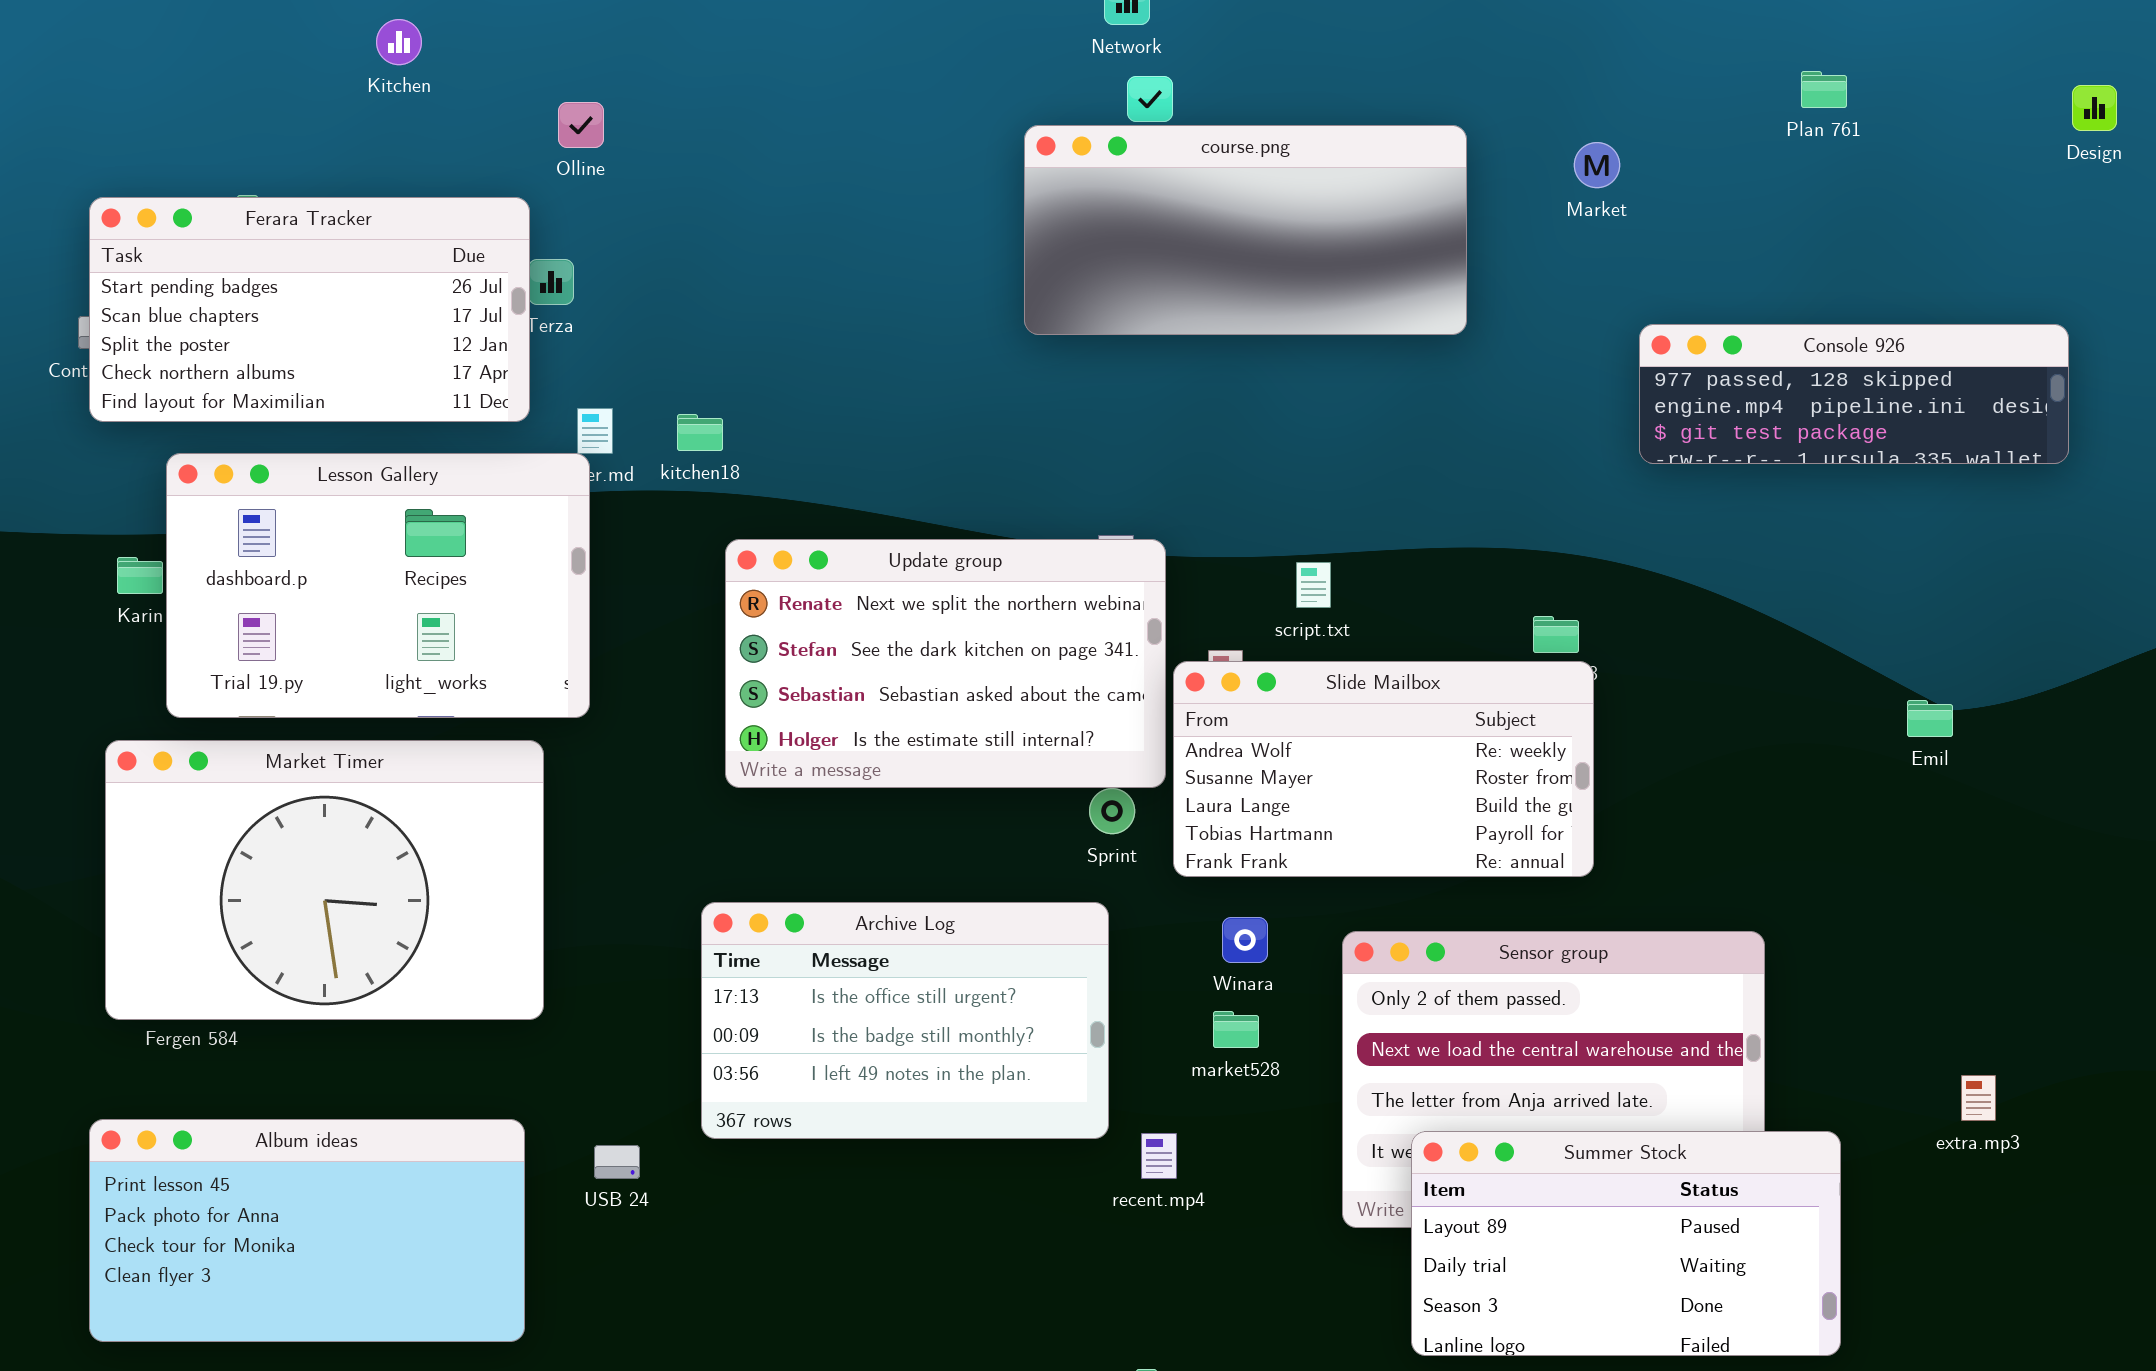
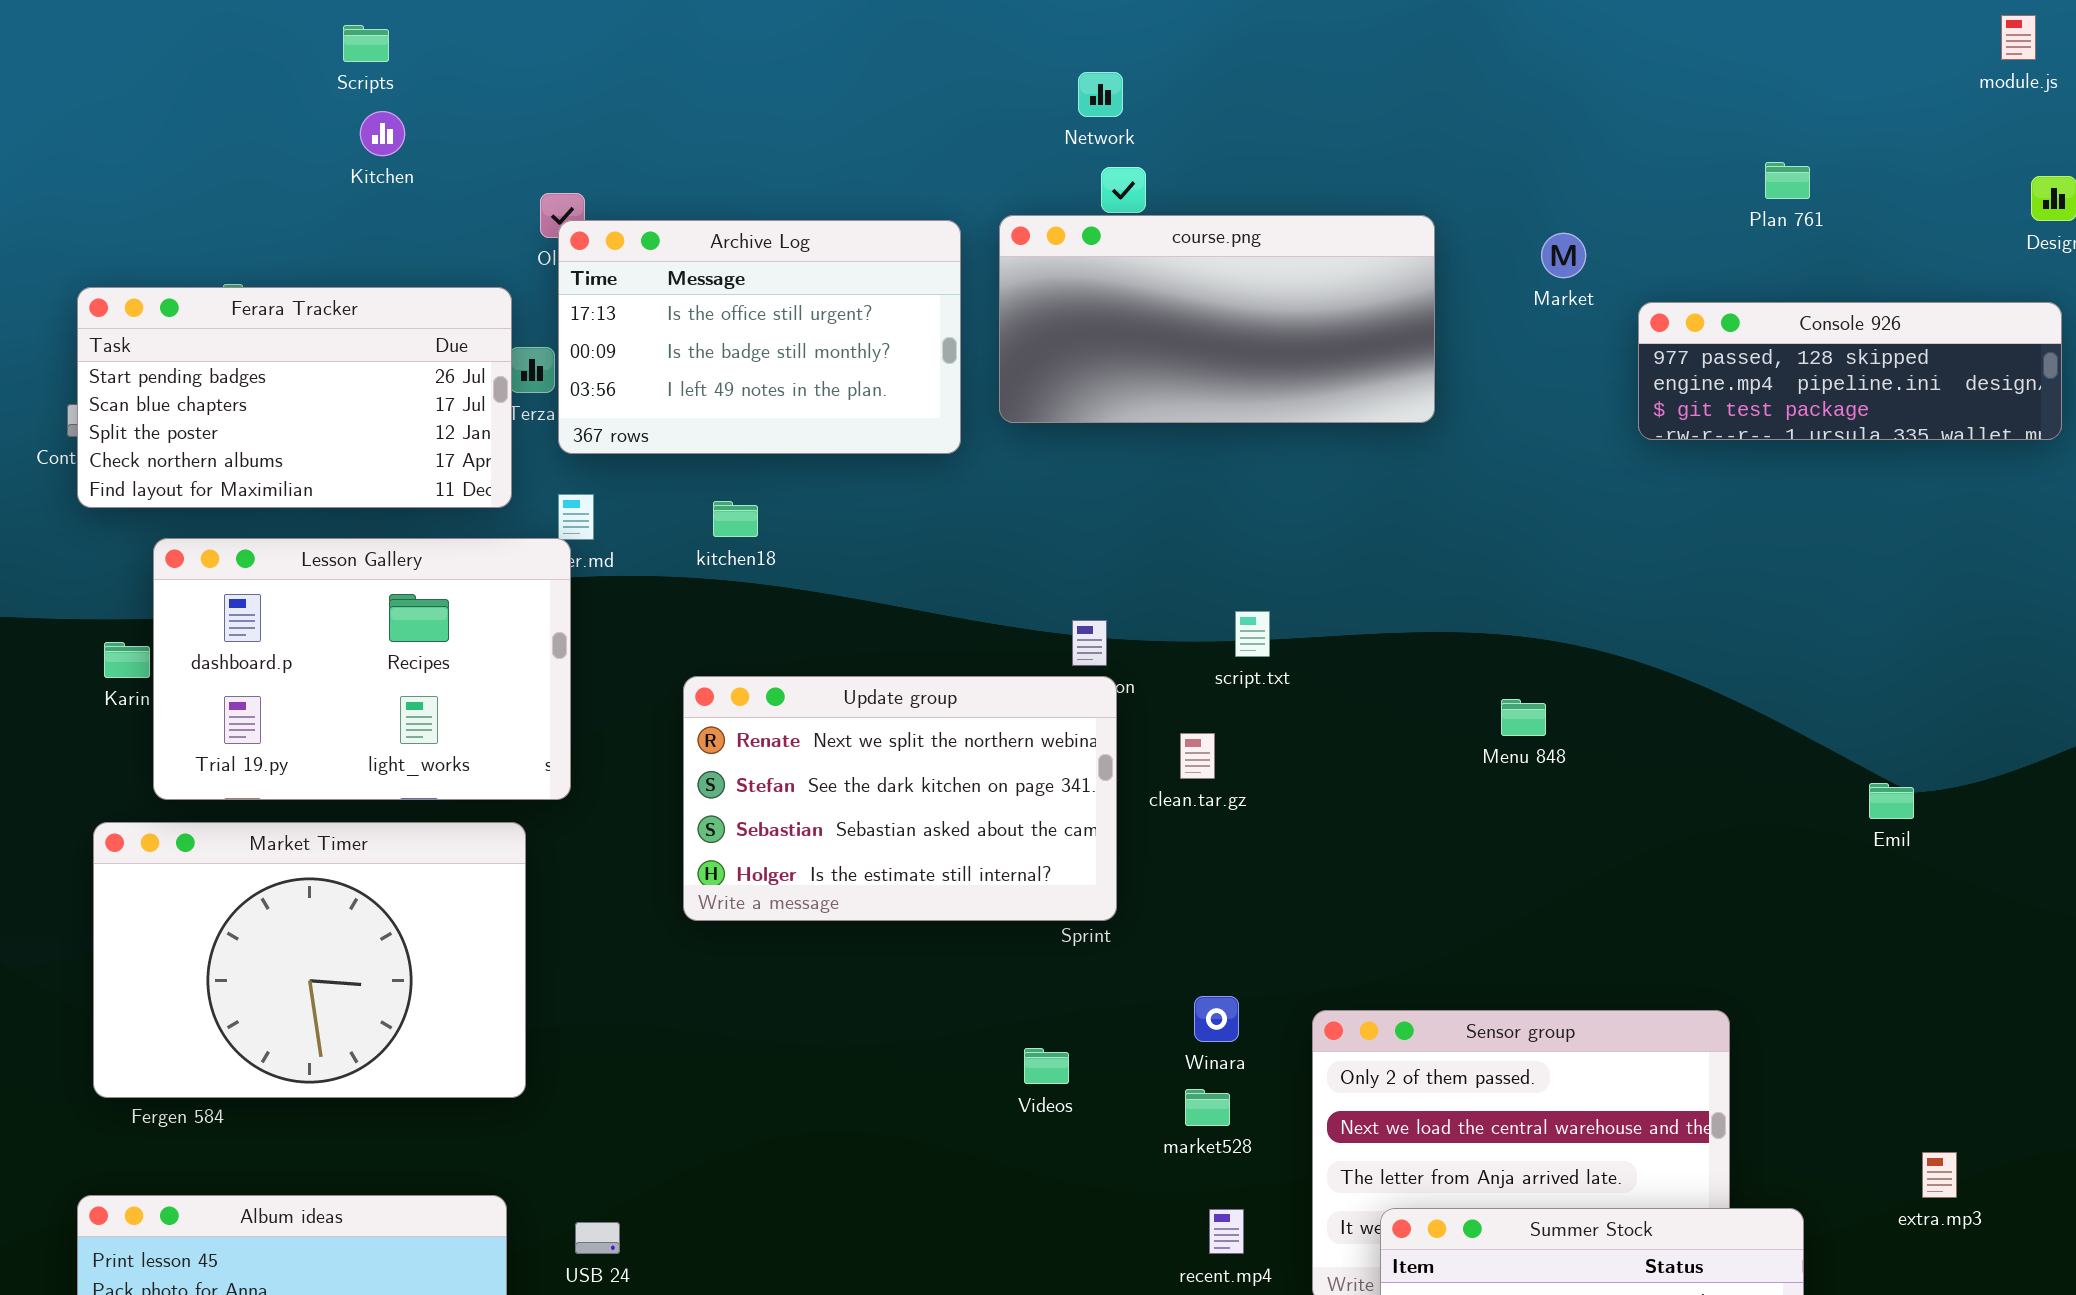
Console 926: [1639,324,2069,464] -> [1638,302,2062,440], moved
kitchen18: [677,414,723,451] -> [713,501,758,537], moved
Update group: [725,539,1166,788] -> [683,676,1117,921], moved
script.txt: [1296,562,1331,608] -> [1235,611,1270,657], moved
Slide Mailbox: [1173,661,1594,877] -> none, closed
Archive Log: [701,902,1109,1139] -> [558,220,961,454], moved
recent.mp4: [1141,1133,1177,1179] -> [1209,1209,1244,1254], moved

